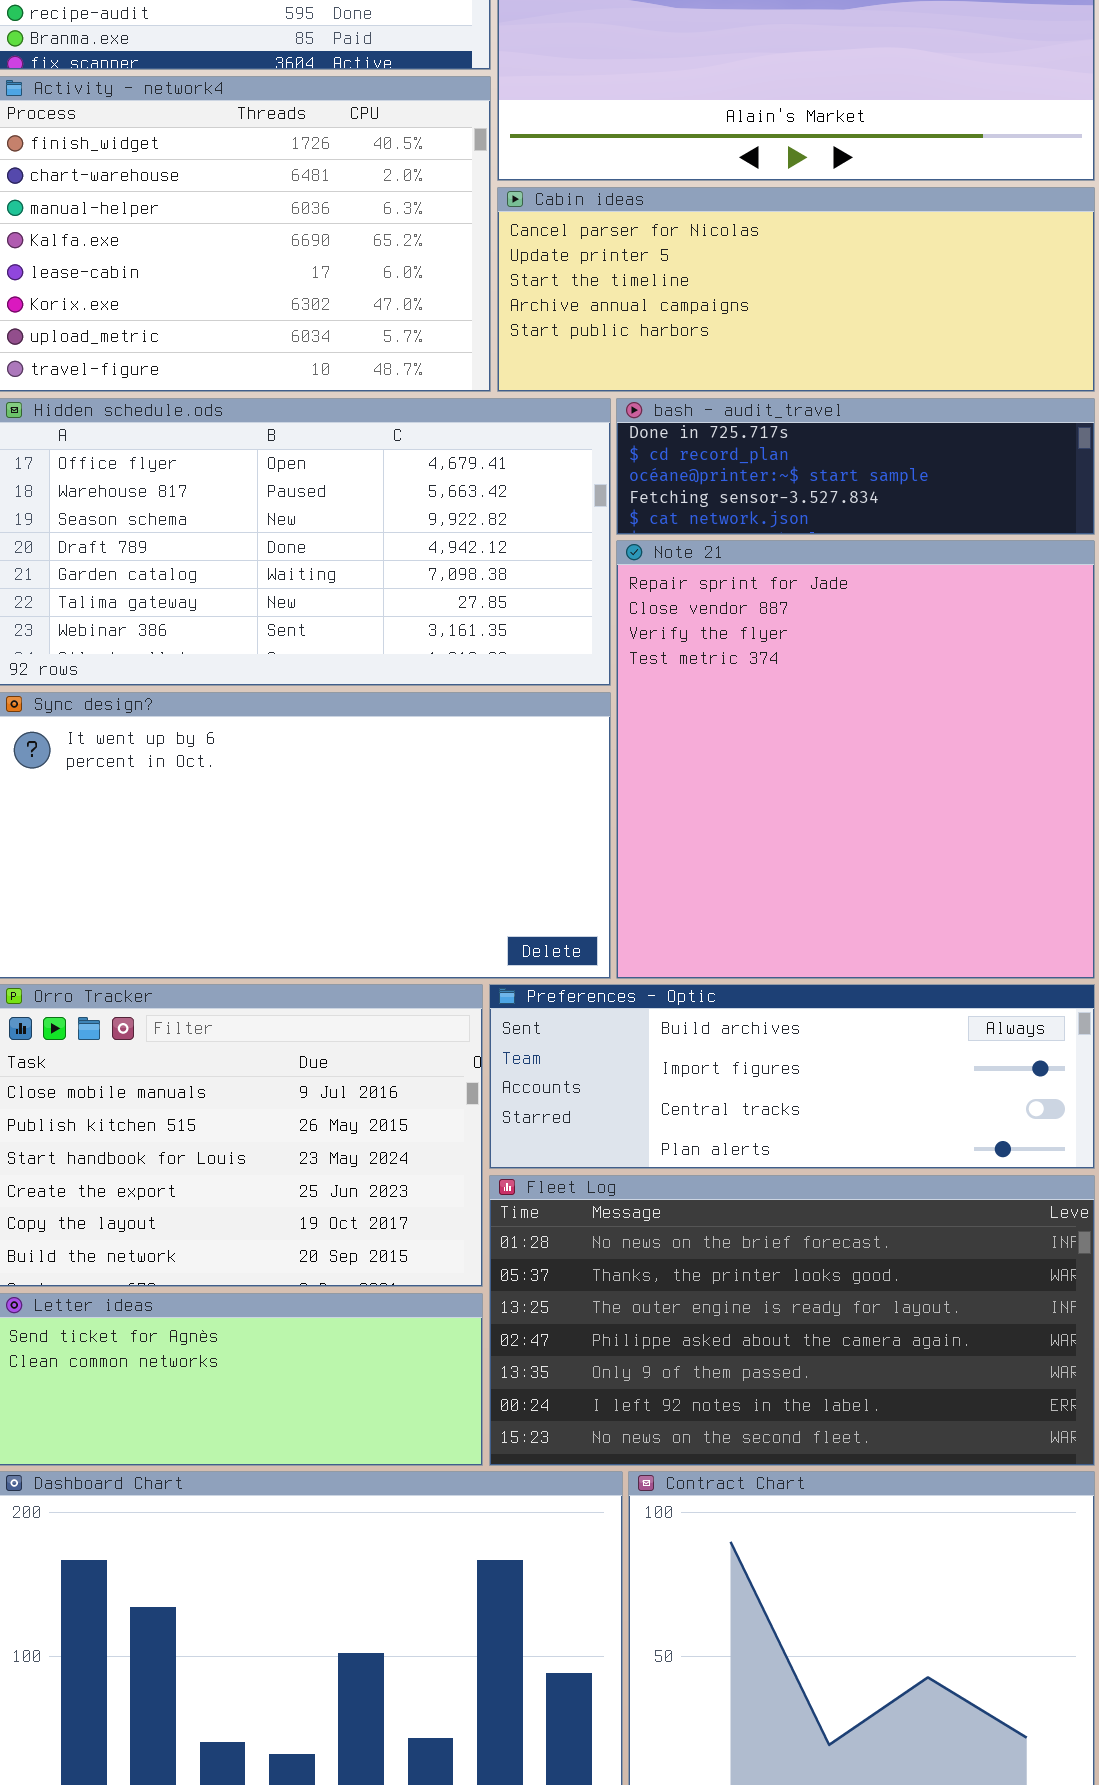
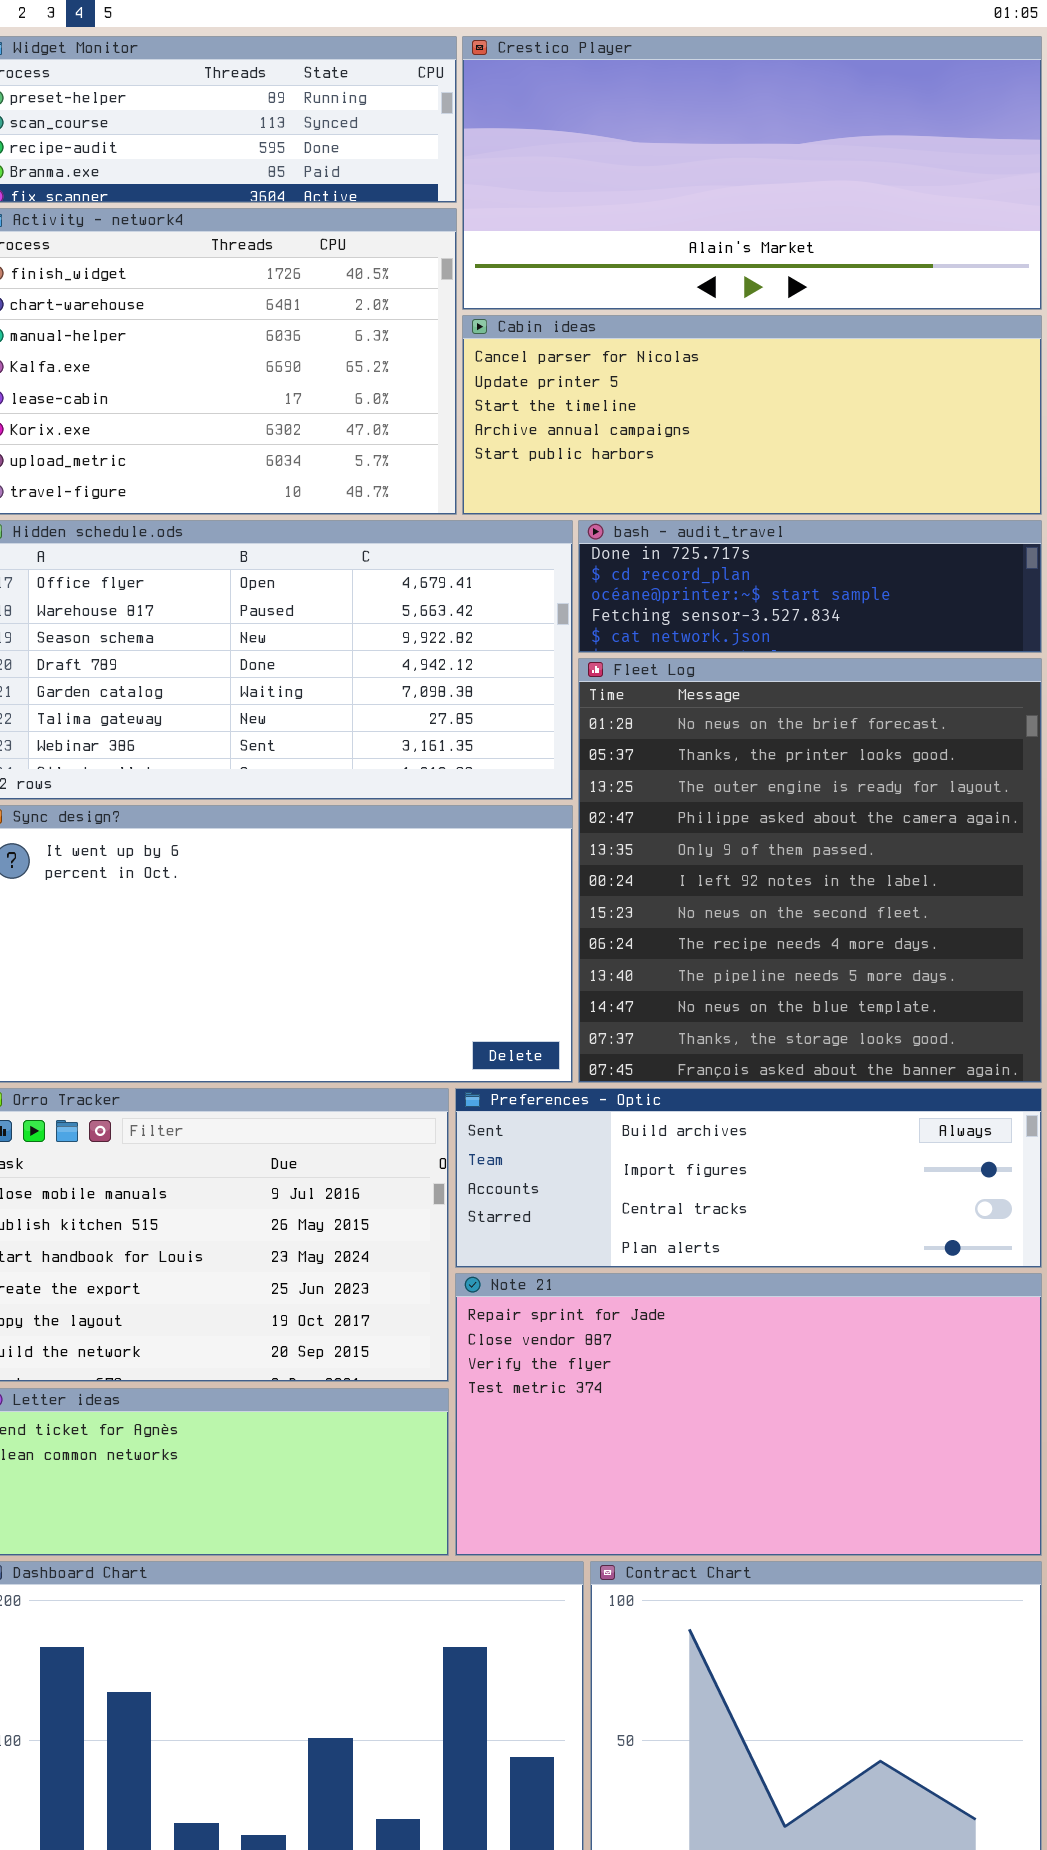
Note 21: [616,540,1095,979] -> [455,1273,1042,1556], moved, resized
Fleet Log: [489,1175,1095,1466] -> [578,658,1042,1083], moved, resized

